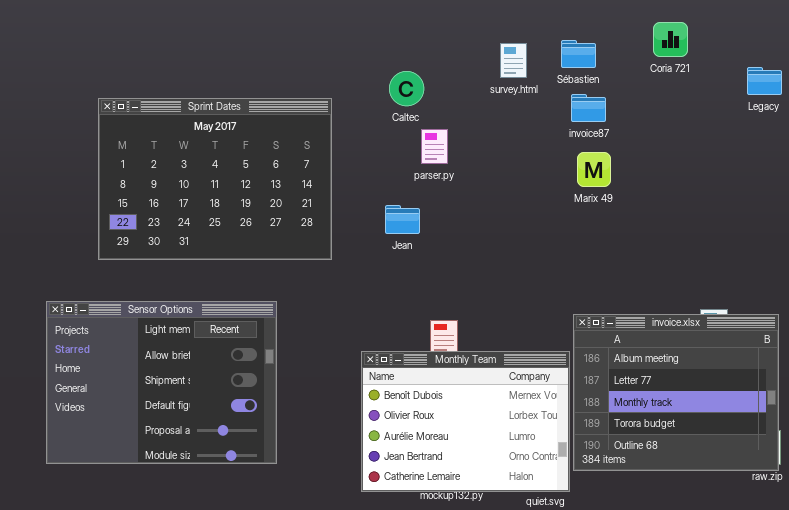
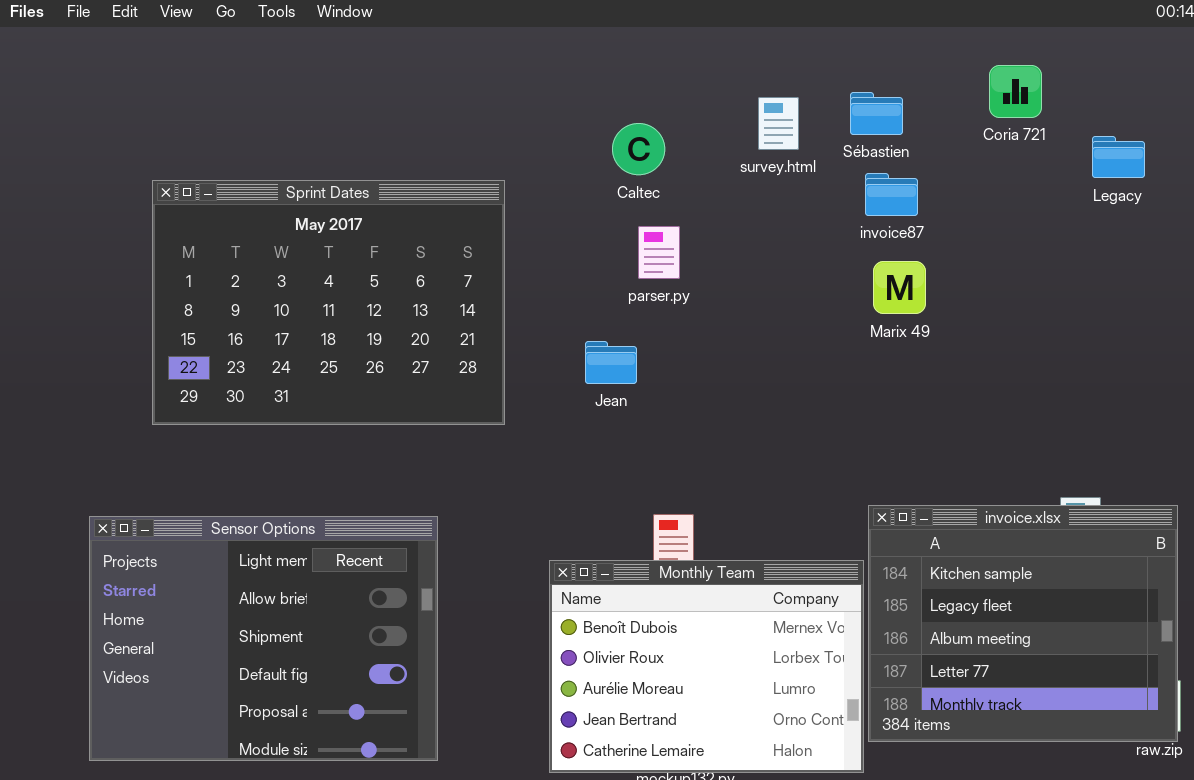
Legacy: [747,67,782,95] -> [1092,136,1145,178], moved
Caltec: [389,71,424,106] -> [612,123,665,175], moved
Sensor Options: [46,301,277,464] -> [89,516,438,761], moved
invoice.xlsx: [573,314,779,471] -> [868,505,1178,742], scrolled up 2 rows

